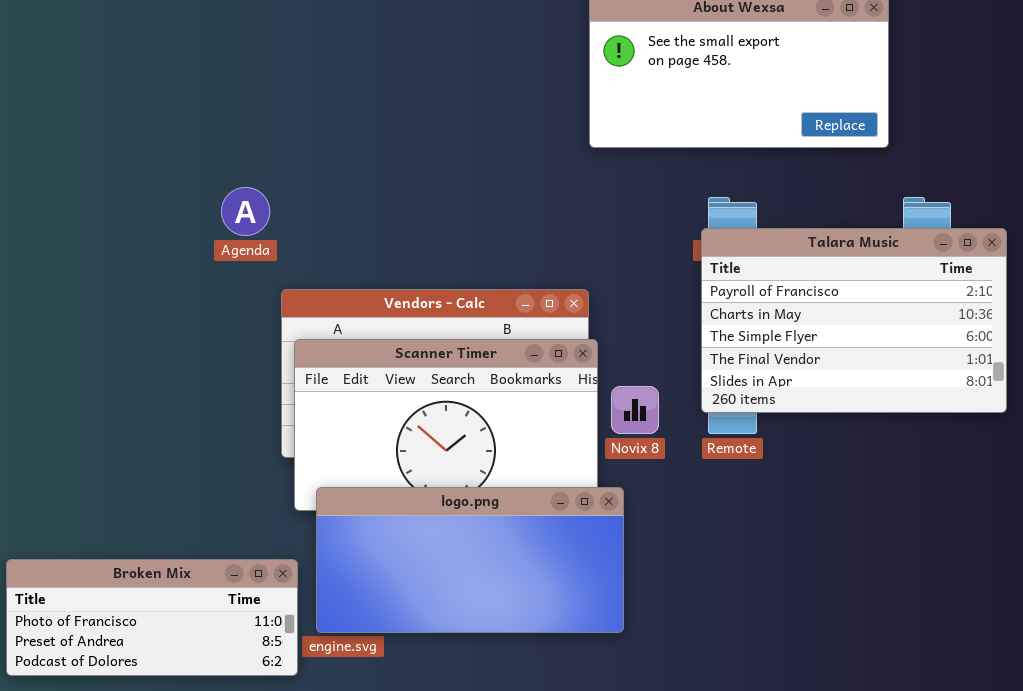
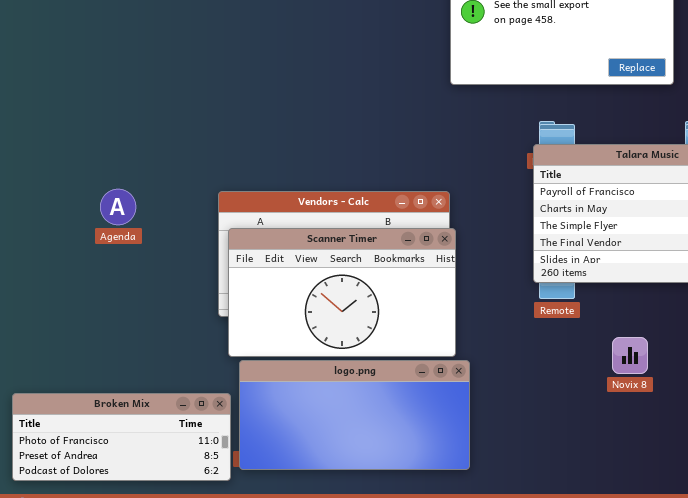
Agenda: [221,187,270,236] -> [100,189,136,225], moved
Novix 8: [611,386,659,434] -> [612,337,648,374], moved
logo.png: [316,487,624,633] -> [239,360,470,470], moved

